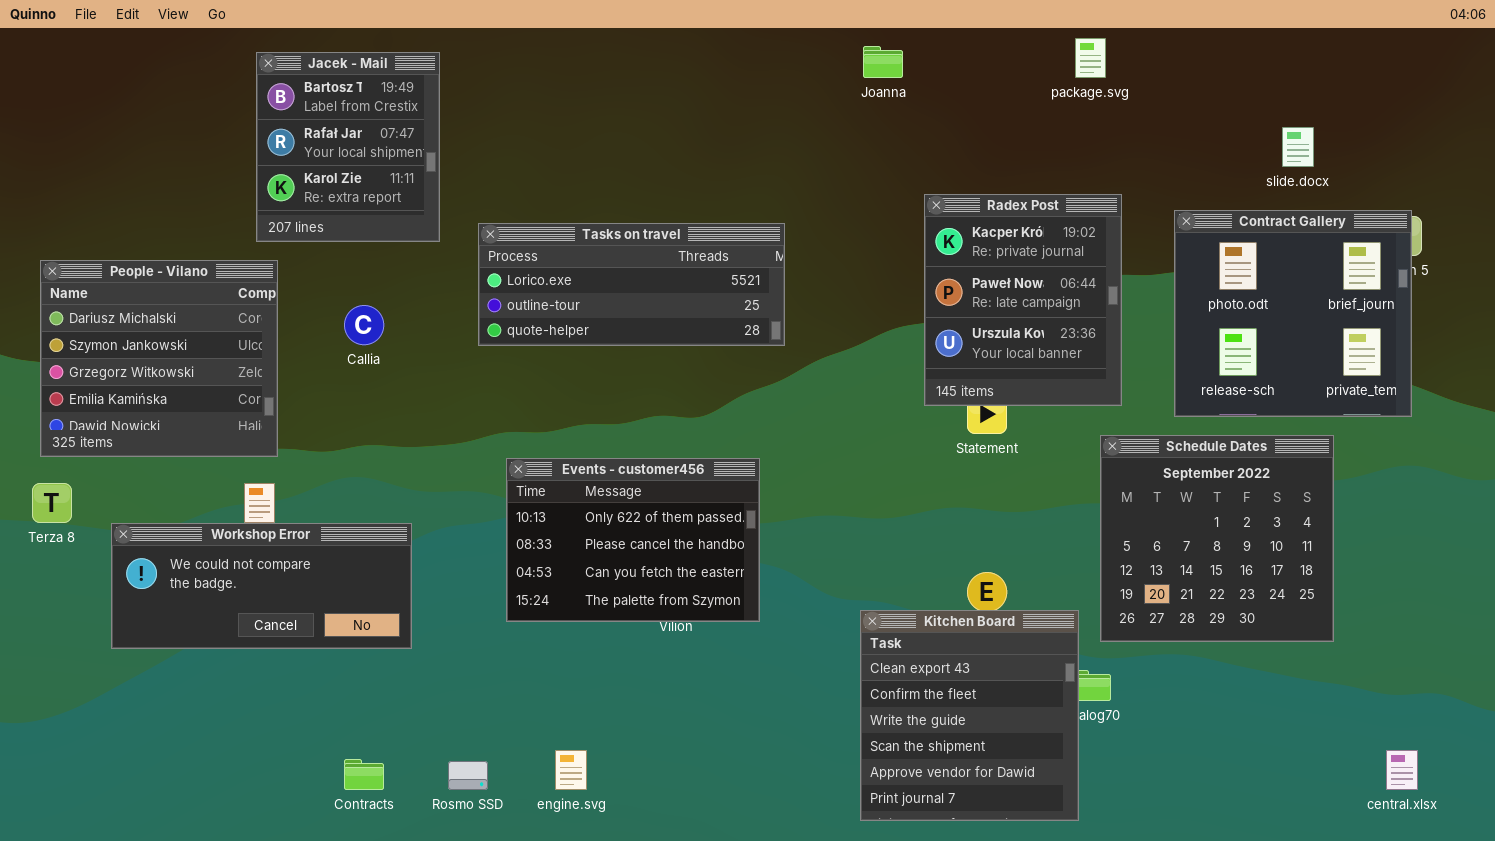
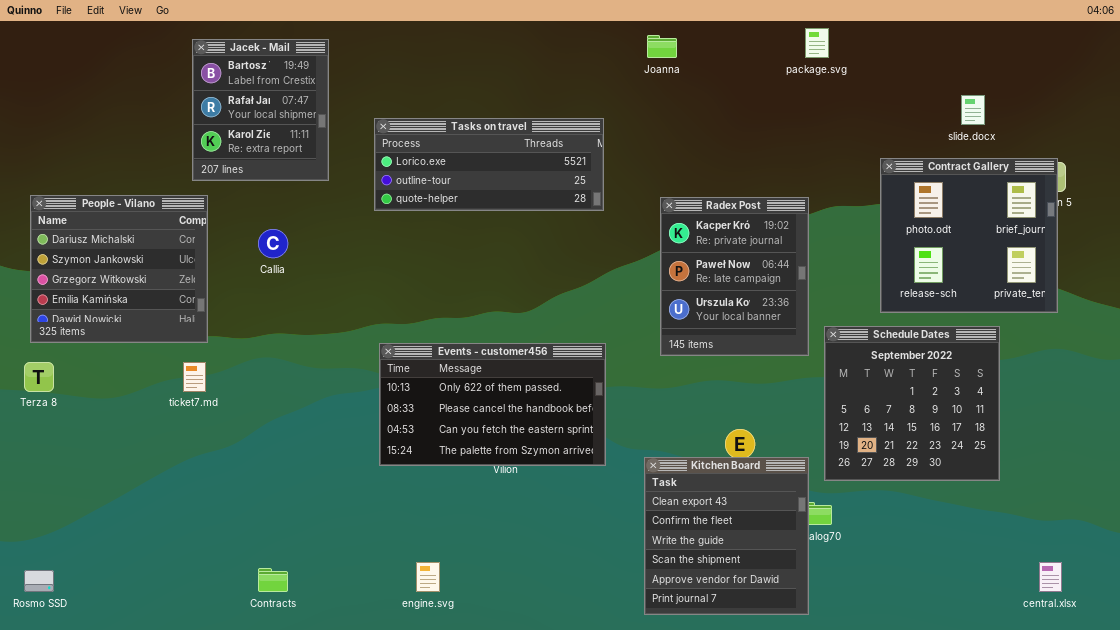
Radex Post: [924,194,1122,406] -> [660,197,809,356], moved
Tasks on travel: [478,223,785,346] -> [374,118,604,211], moved
Events - customer456: [506,458,760,622] -> [379,343,606,466], resized
Workshop Error: [111,523,412,649] -> none, closed
Rosmo SSD: [448,761,488,790] -> [24,570,54,592], moved

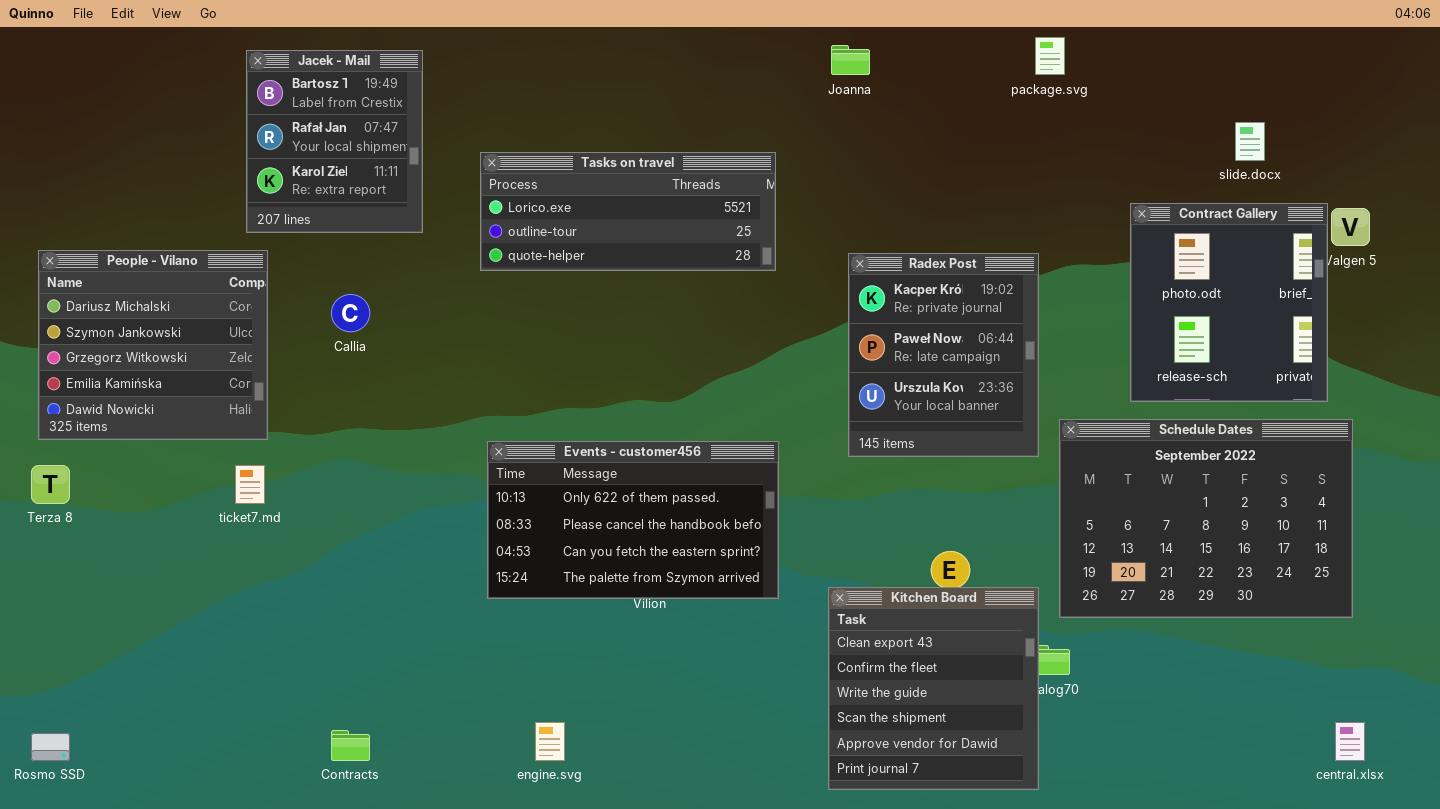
Contract Gallery: [880,158,1058,313] -> [1130,203,1328,402], resized
Schedule Dates: [824,326,1000,481] -> [1059,419,1353,618], resized

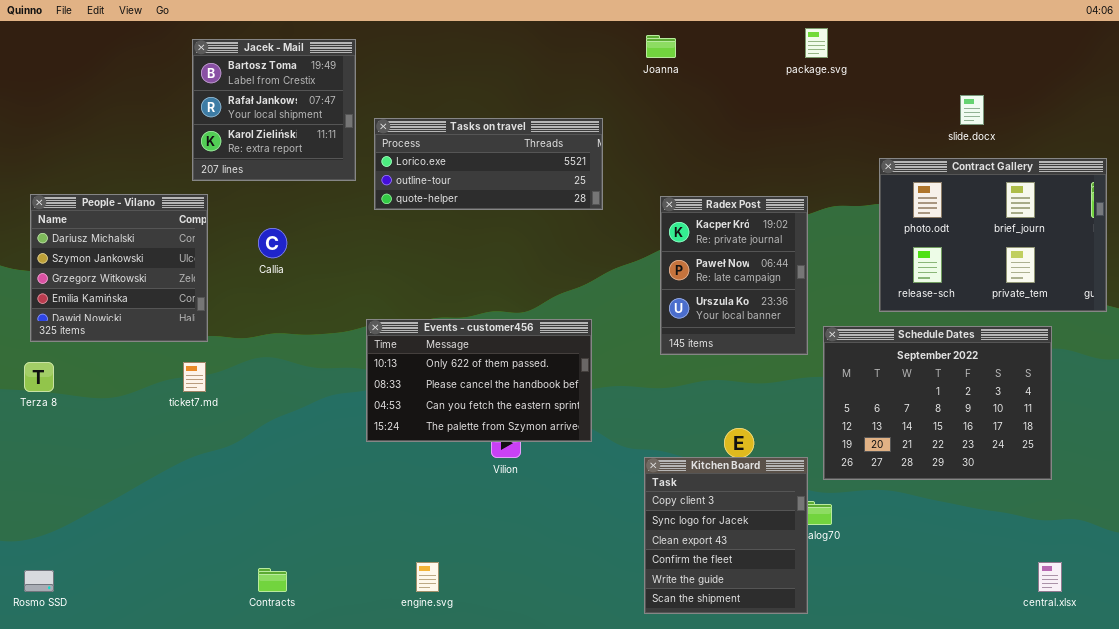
Jacek - Mail: [246,50,423,233] -> [192,39,356,181], resized
Contract Gallery: [1130,203,1328,402] -> [879,158,1107,312], resized
Events - customer456: [487,441,779,599] -> [366,319,592,442], moved
Kitchen Board: [828,587,1039,790] -> [644,457,808,614], scrolled up 2 rows

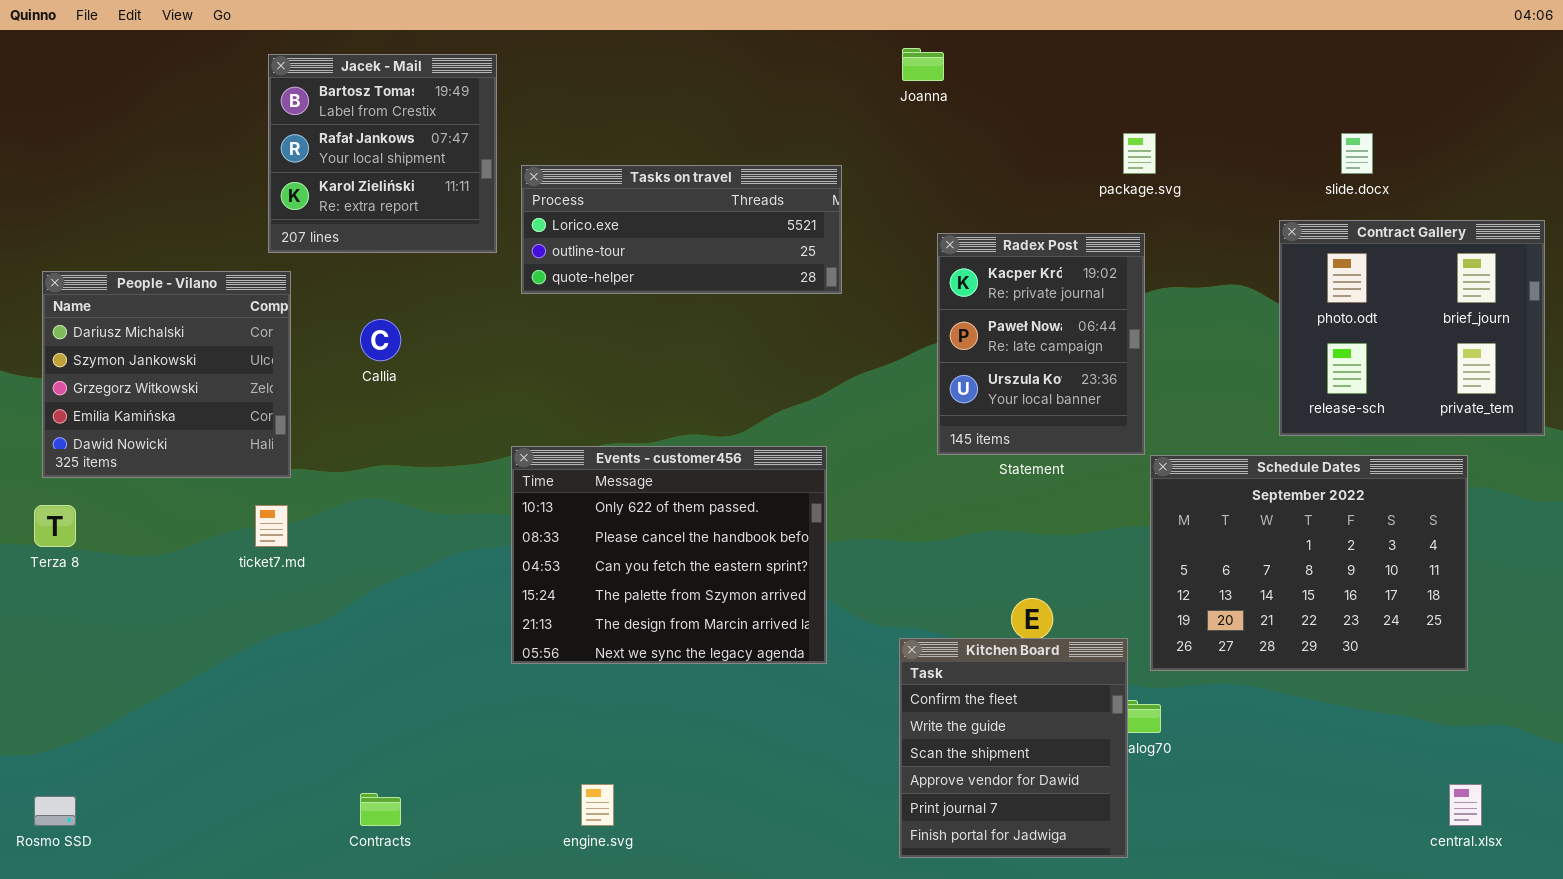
package.svg: [805,28,828,58] -> [1123,133,1156,174], moved
Contract Gallery: [879,158,1107,312] -> [1279,220,1545,436], resized
Radex Post: [660,196,808,355] -> [937,233,1145,455], moved
Events - customer456: [366,319,592,442] -> [511,446,827,664], resized
Kitchen Board: [644,457,808,614] -> [899,638,1128,858], scrolled down 3 rows

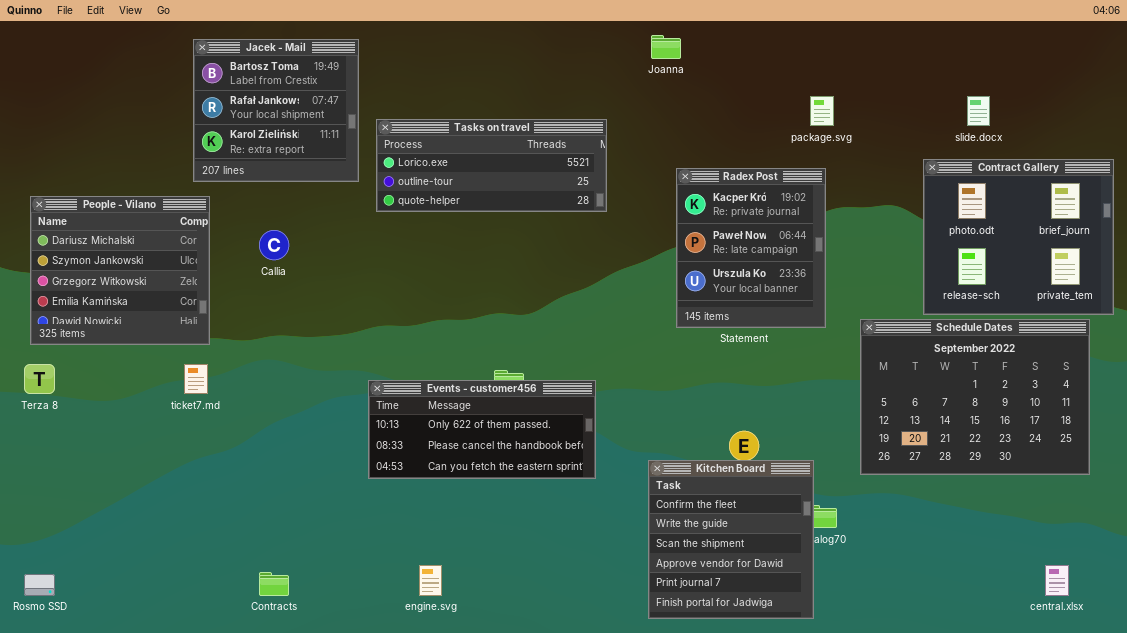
Events - customer456: [511,446,827,664] -> [368,380,596,479], resized
Schedule Dates: [1150,455,1468,671] -> [860,319,1090,475], moved

